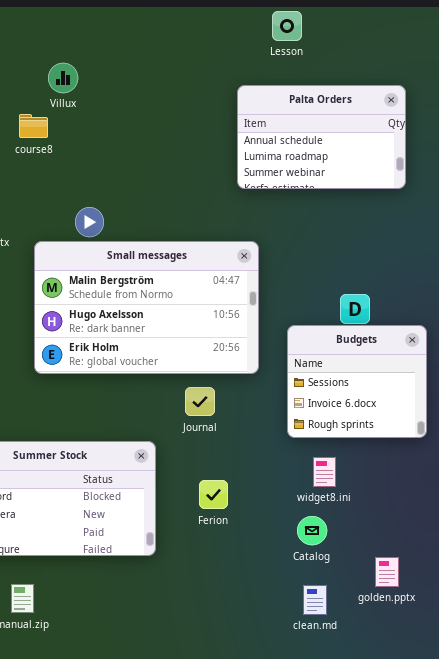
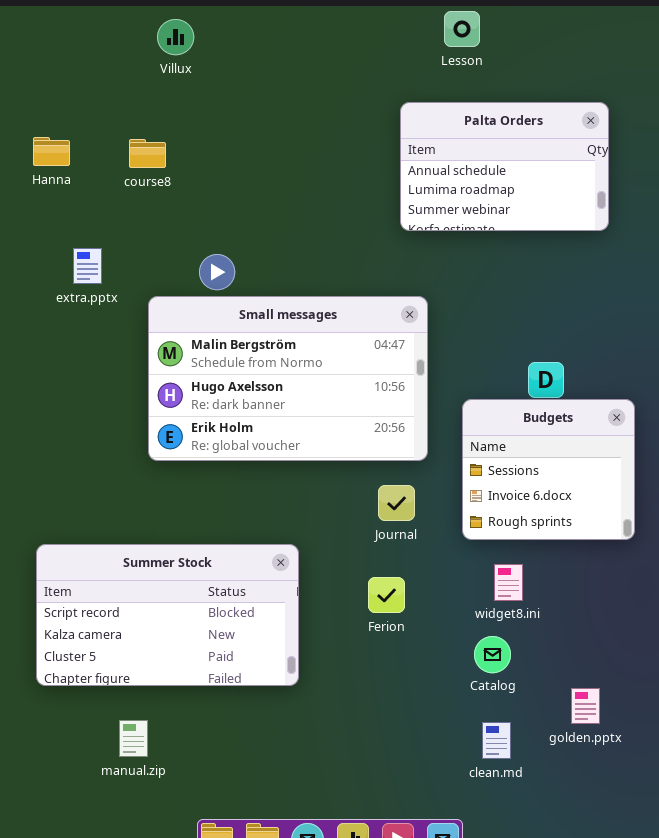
Villux: [48,63,78,93] -> [157,19,194,55], moved
Journal: [185,387,215,416] -> [378,485,415,521], moved
Ferion: [199,480,228,509] -> [368,577,405,613], moved

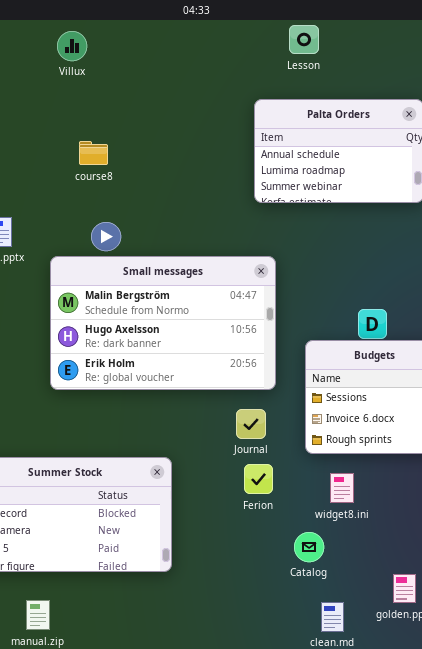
course8: [129,139,166,168] -> [79,141,108,165], moved
Ferion: [368,577,405,613] -> [244,464,273,494], moved
Catalog: [474,636,511,673] -> [294,532,324,562], moved

